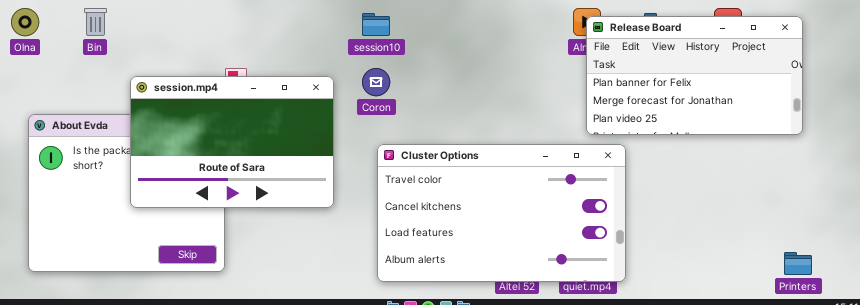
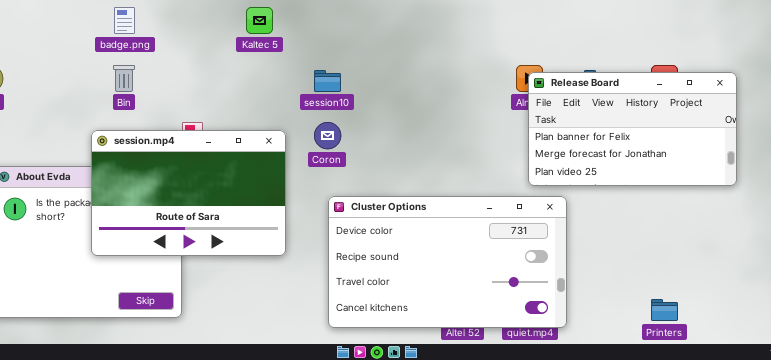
Bin: [84,8,107,36] -> [113,65,135,92], moved
Cluster Options: [377,144,626,282] -> [328,196,567,328], scrolled up 2 rows
Printers: [784,252,812,275] -> [651,299,678,321], moved

